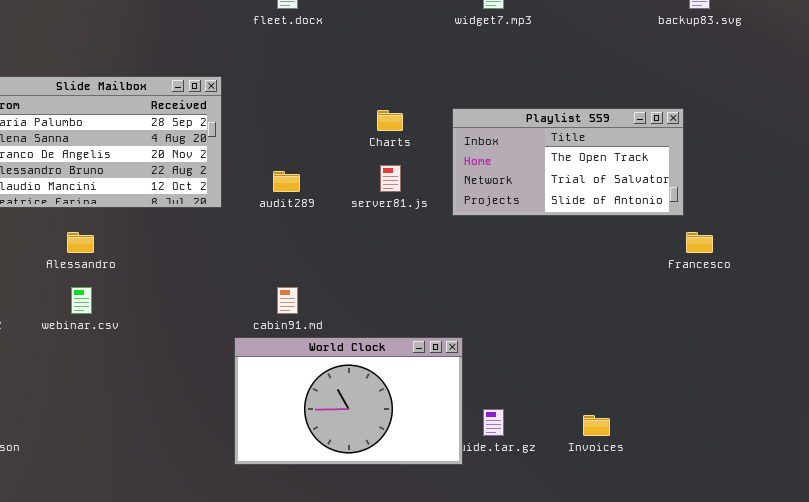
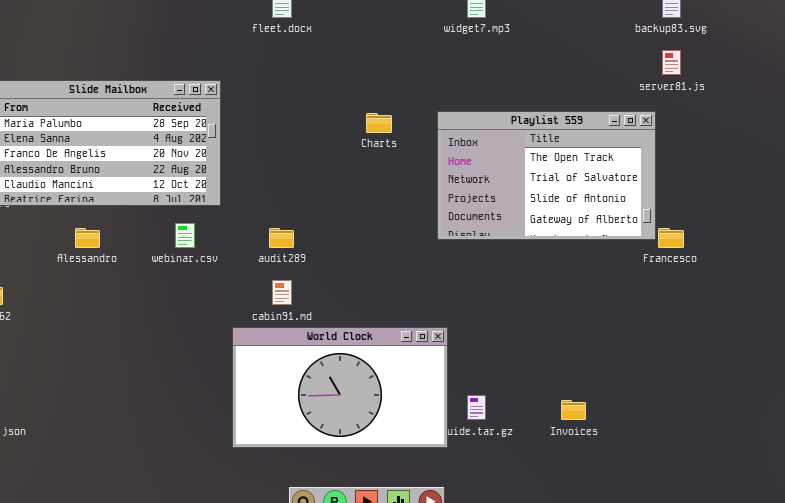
Playlist 559: [452,108,684,216] -> [437,111,656,240], resized
server81.js: [380,165,401,192] -> [662,50,681,75], moved
audit289: [273,171,300,192] -> [269,228,294,248], moved
webinar.csv: [71,287,92,314] -> [175,223,195,248], moved

